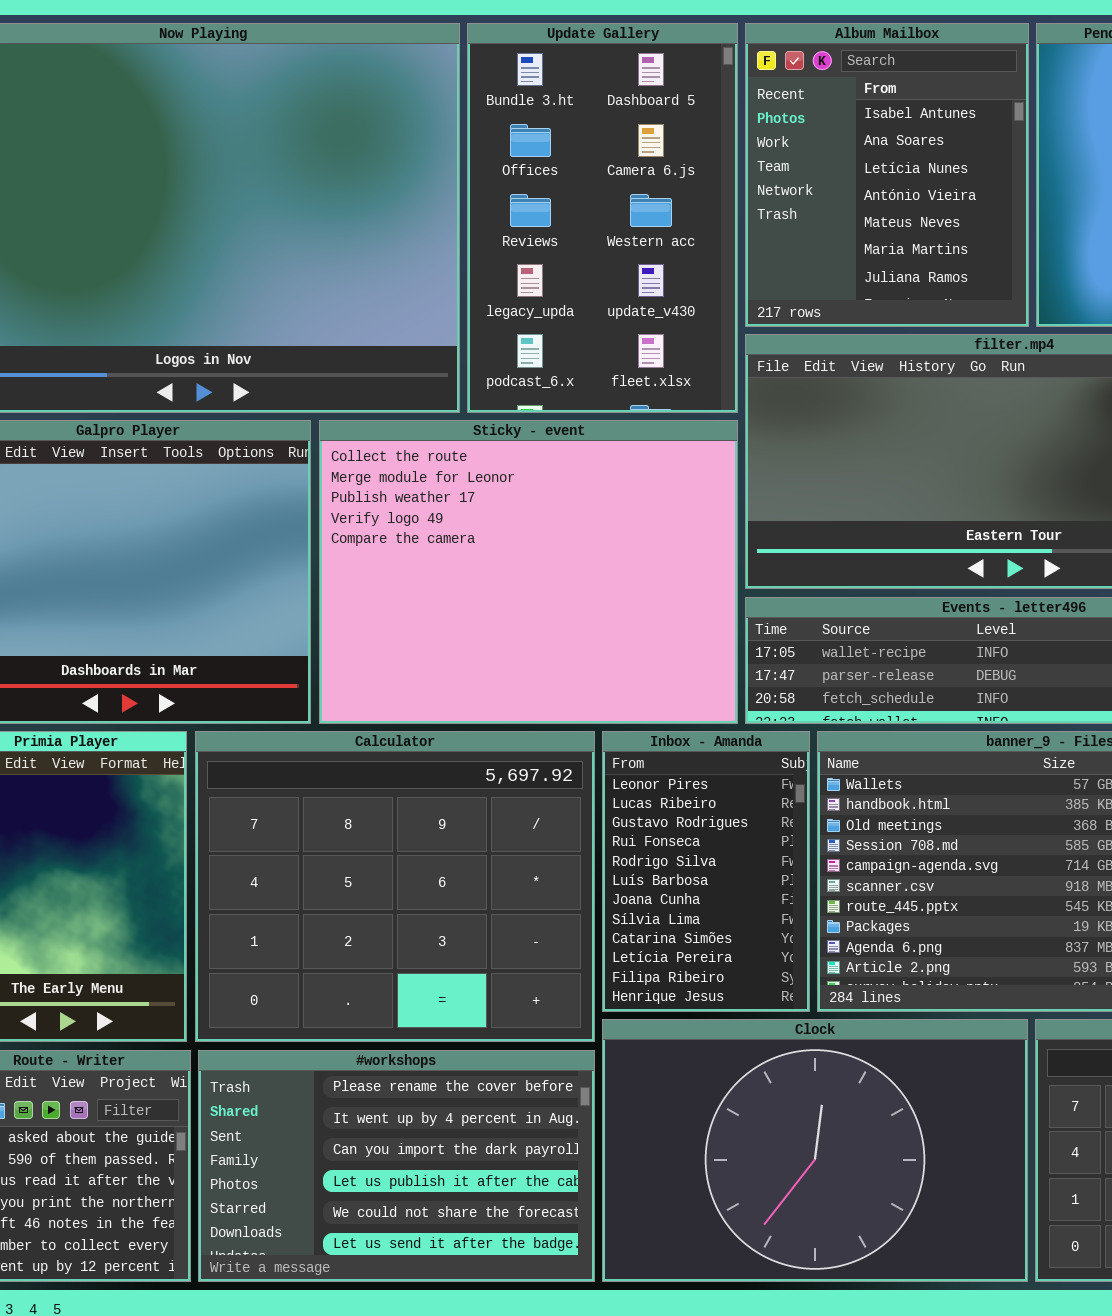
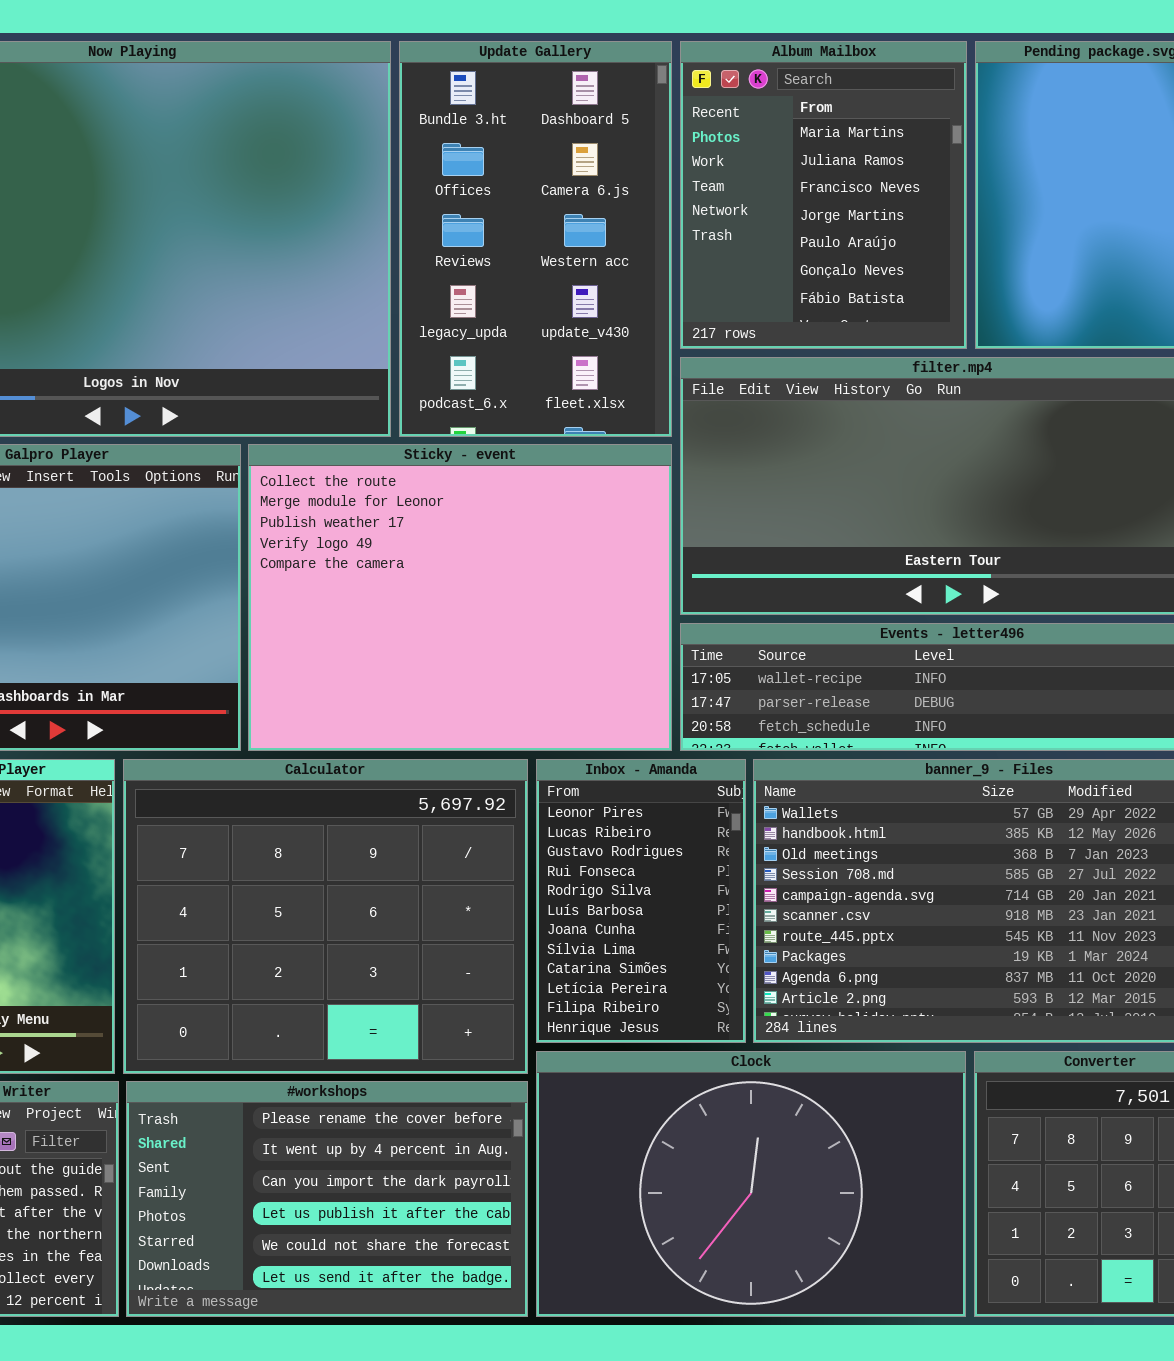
Album Mailbox: [745,23,1029,327] -> [680,41,967,349], scrolled down 5 rows

